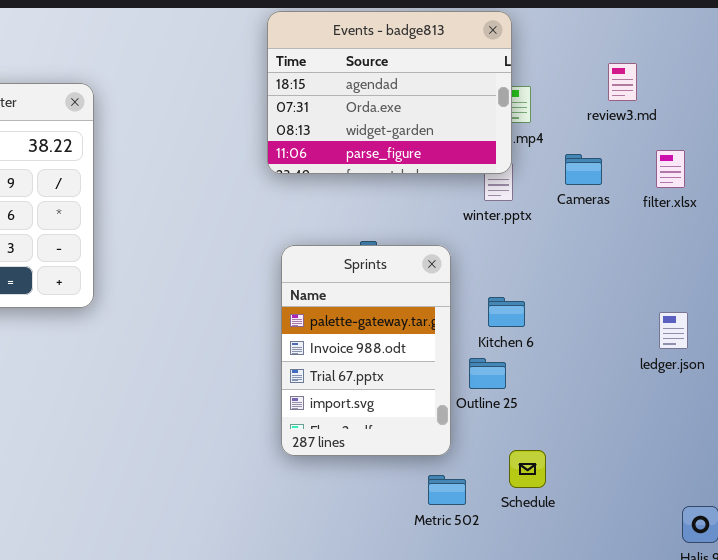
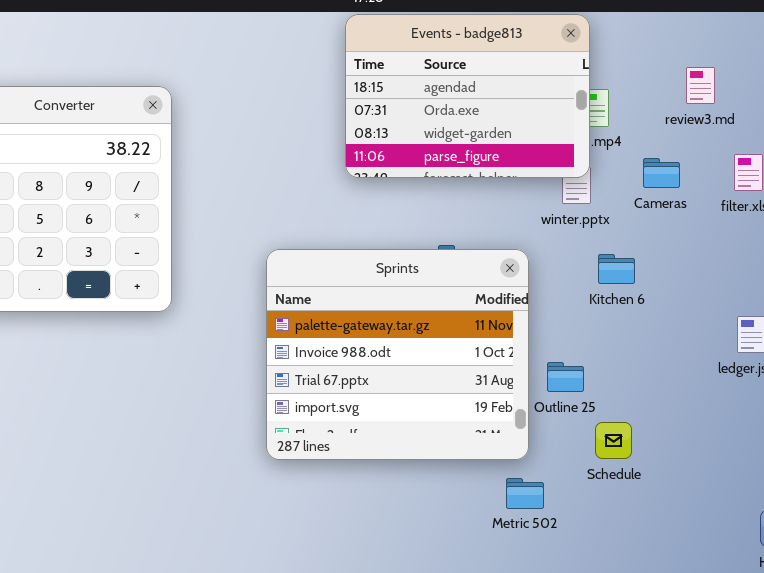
Sprints: [281,245,451,456] -> [266,249,529,460], resized
Kitchen 6: [488,297,525,327] -> [598,254,635,284], moved
Schedule: [509,450,546,488] -> [595,422,632,459], moved

